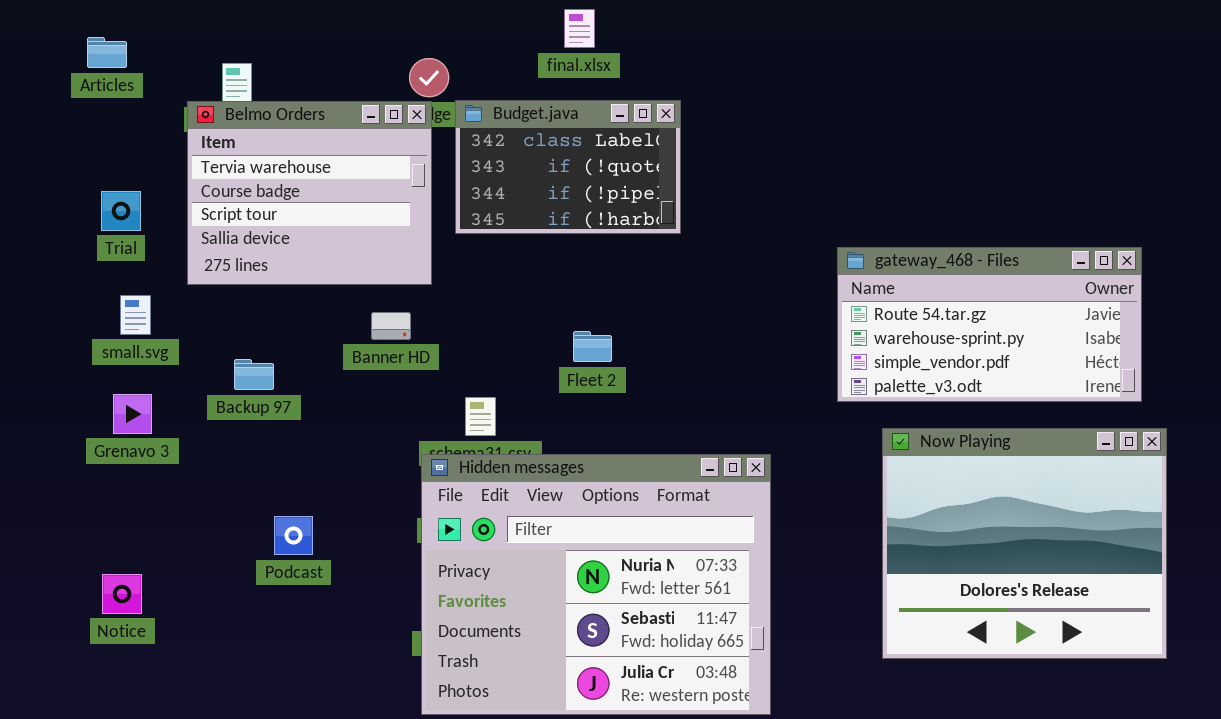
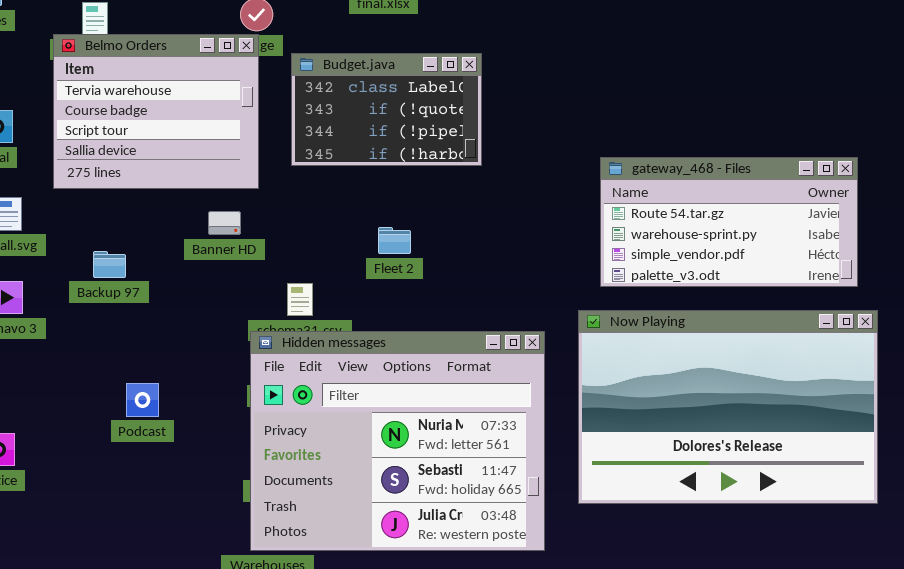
Budget.java: [455,100,681,234] -> [291,53,482,166], moved
Now Playing: [882,428,1167,659] -> [578,310,878,504], resized

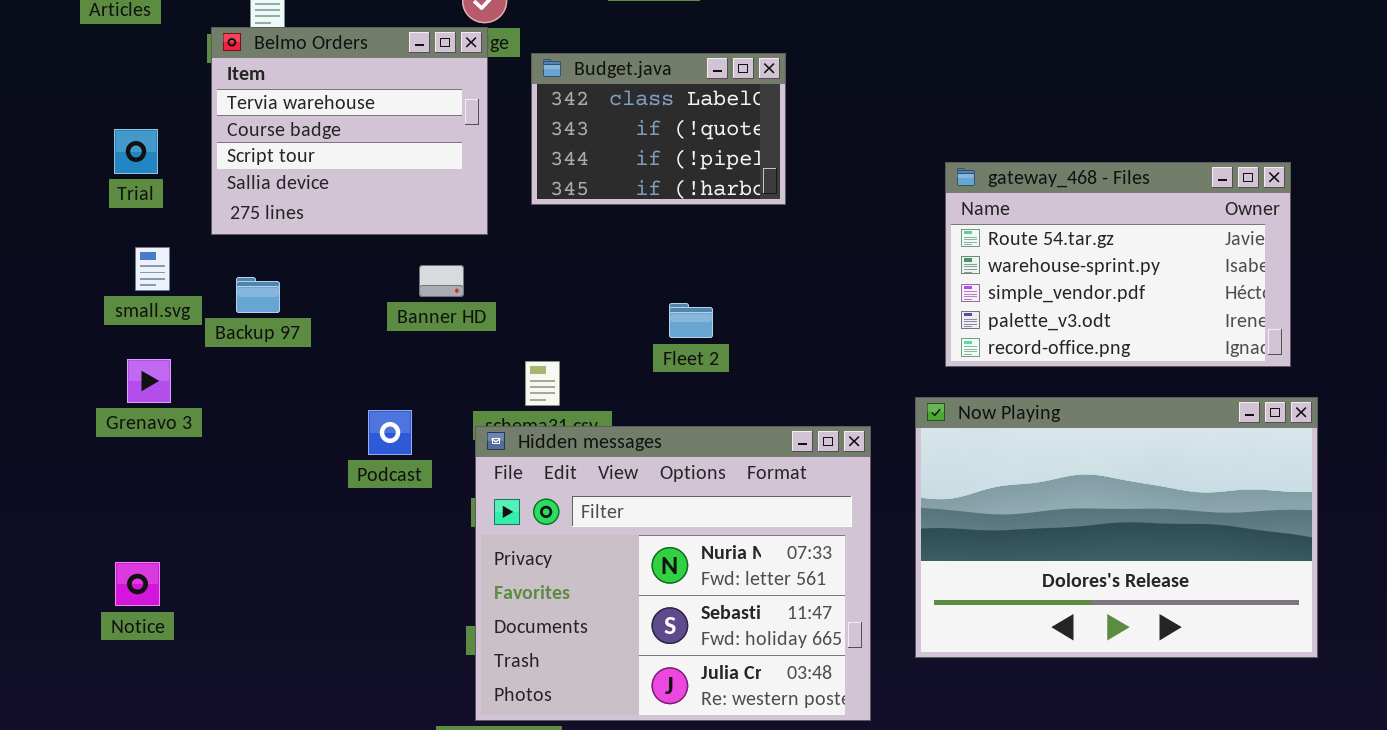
gateway_468 - Files: [600,157,858,287] -> [945,162,1291,367], resized
Fleet 2: [378,227,411,254] -> [669,303,713,338], moved
Backup 97: [93,251,126,278] -> [236,277,280,313], moved
Podcast: [126,383,159,417] -> [368,410,412,455], moved

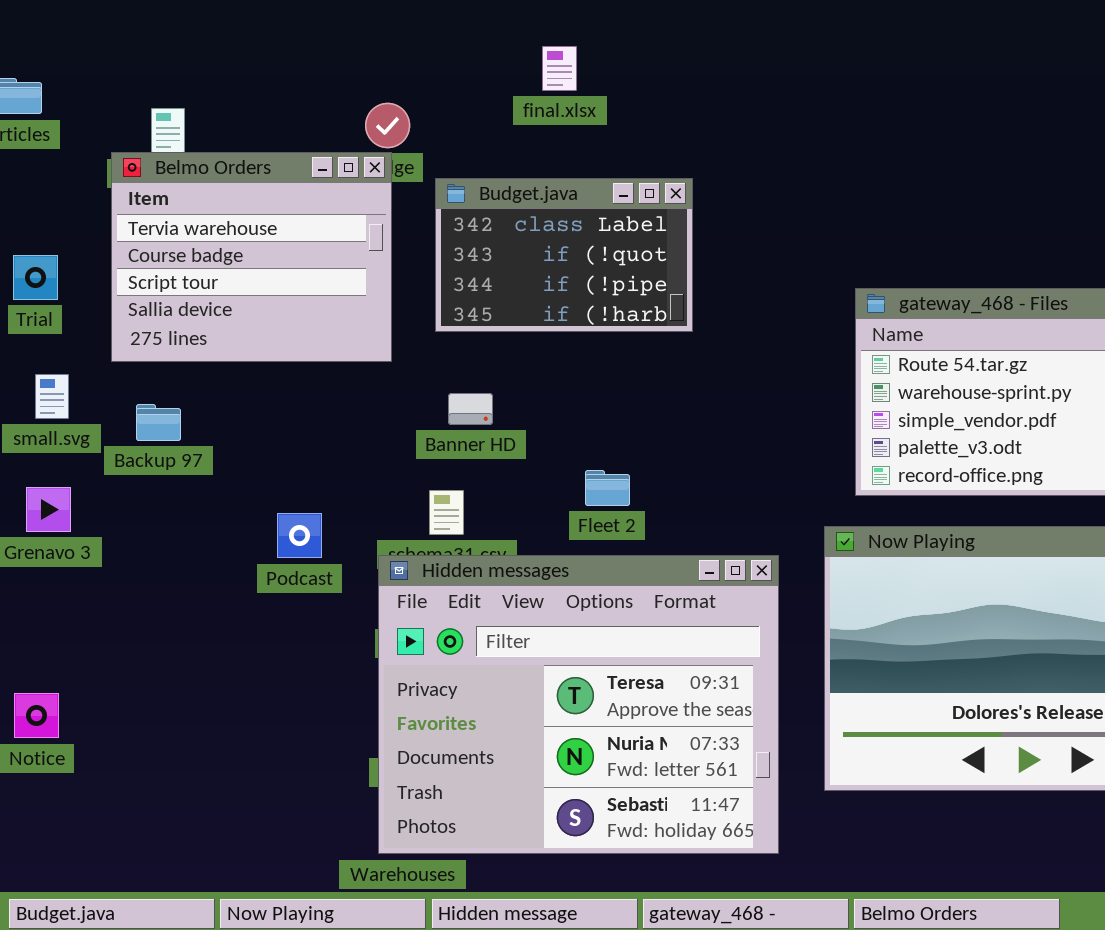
Banner HD: [419,265,464,297] -> [448,393,493,425], moved
Fleet 2: [669,303,713,338] -> [585,470,630,506], moved
Podcast: [368,410,412,455] -> [277,513,322,558], moved
Hidden messages: [475,426,871,721] -> [378,555,779,854], scrolled up 1 row

